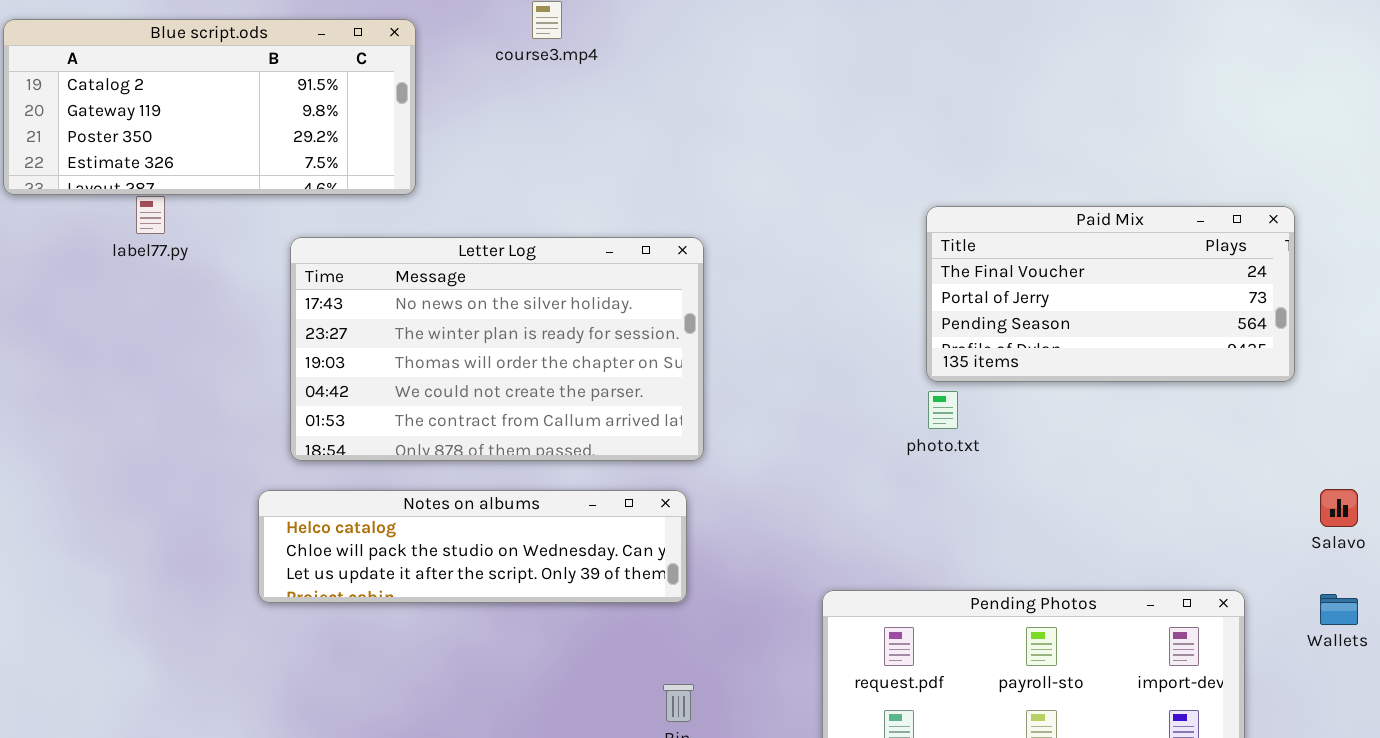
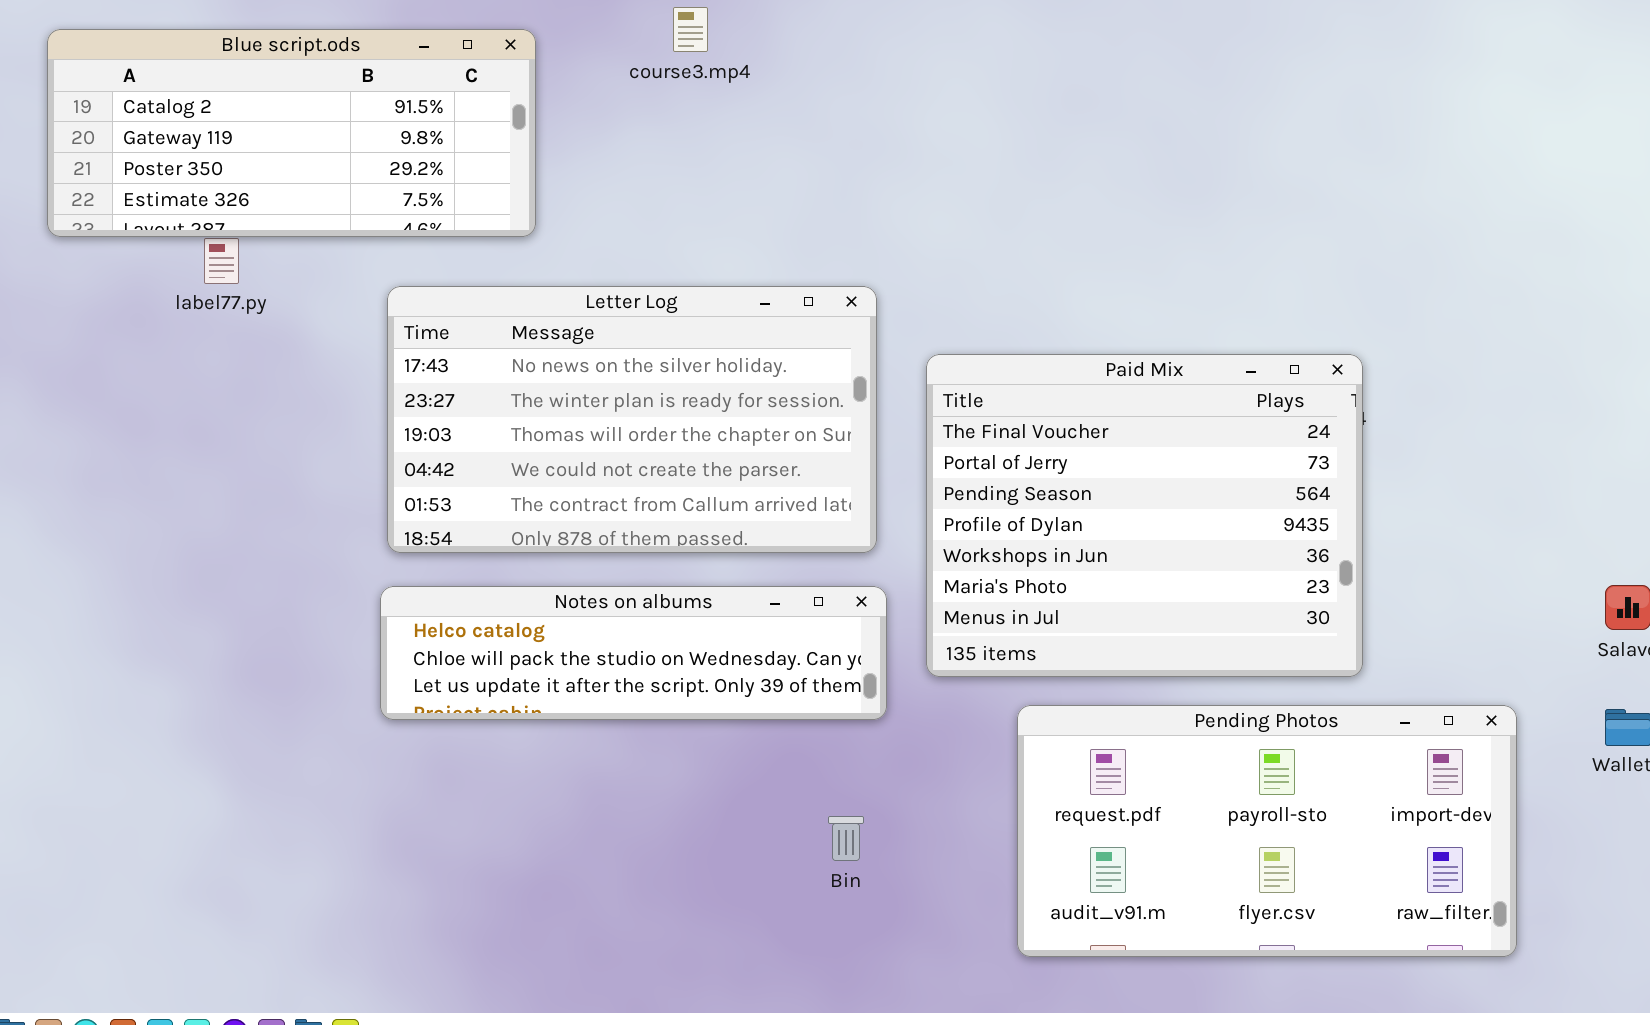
Paid Mix: [926,206,1295,382] -> [926,354,1363,677], moved, resized
Notes on albums: [258,490,687,603] -> [380,586,887,720], moved

